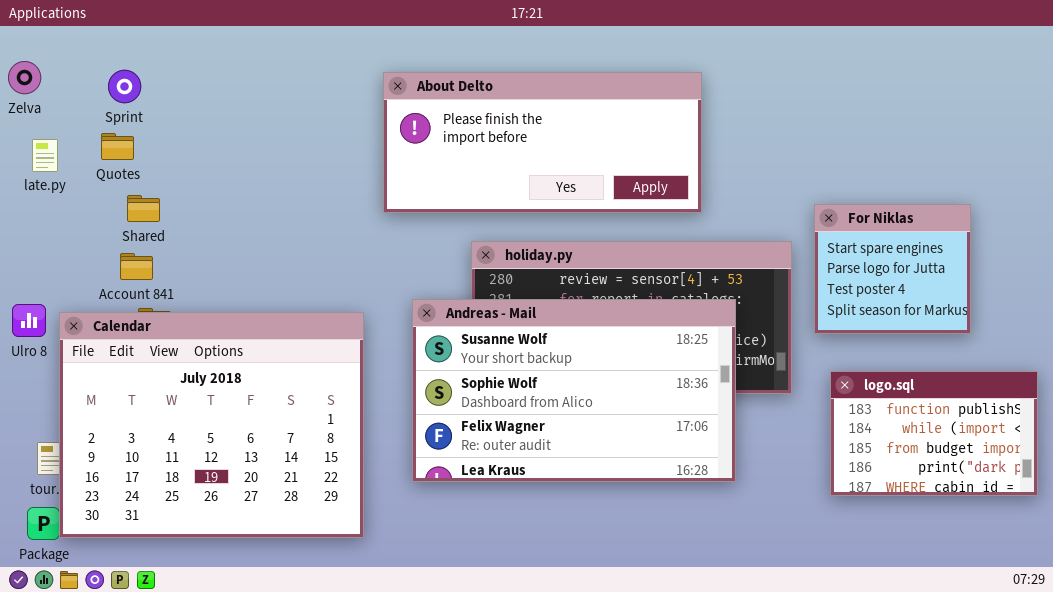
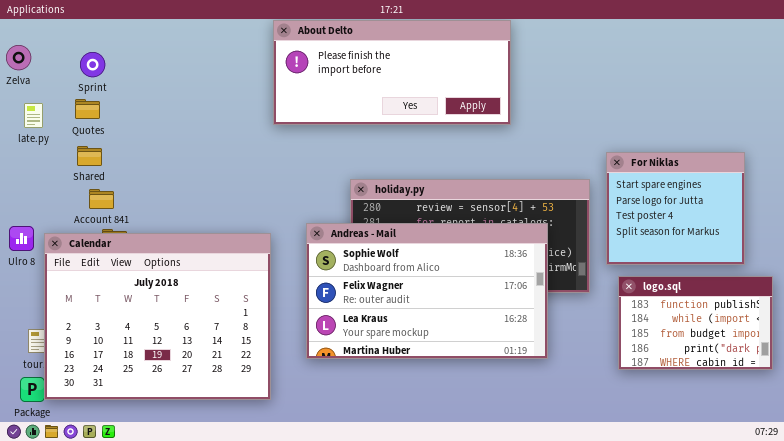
About Delto: [383,72,702,213] -> [273,20,511,125], moved
Shared: [127,195,160,222] -> [77,146,102,166], moved
For Niklas: [814,204,971,334] -> [606,152,745,265], resized
Andreas - Mail: [412,299,736,482] -> [306,223,548,359], scrolled down 1 row

